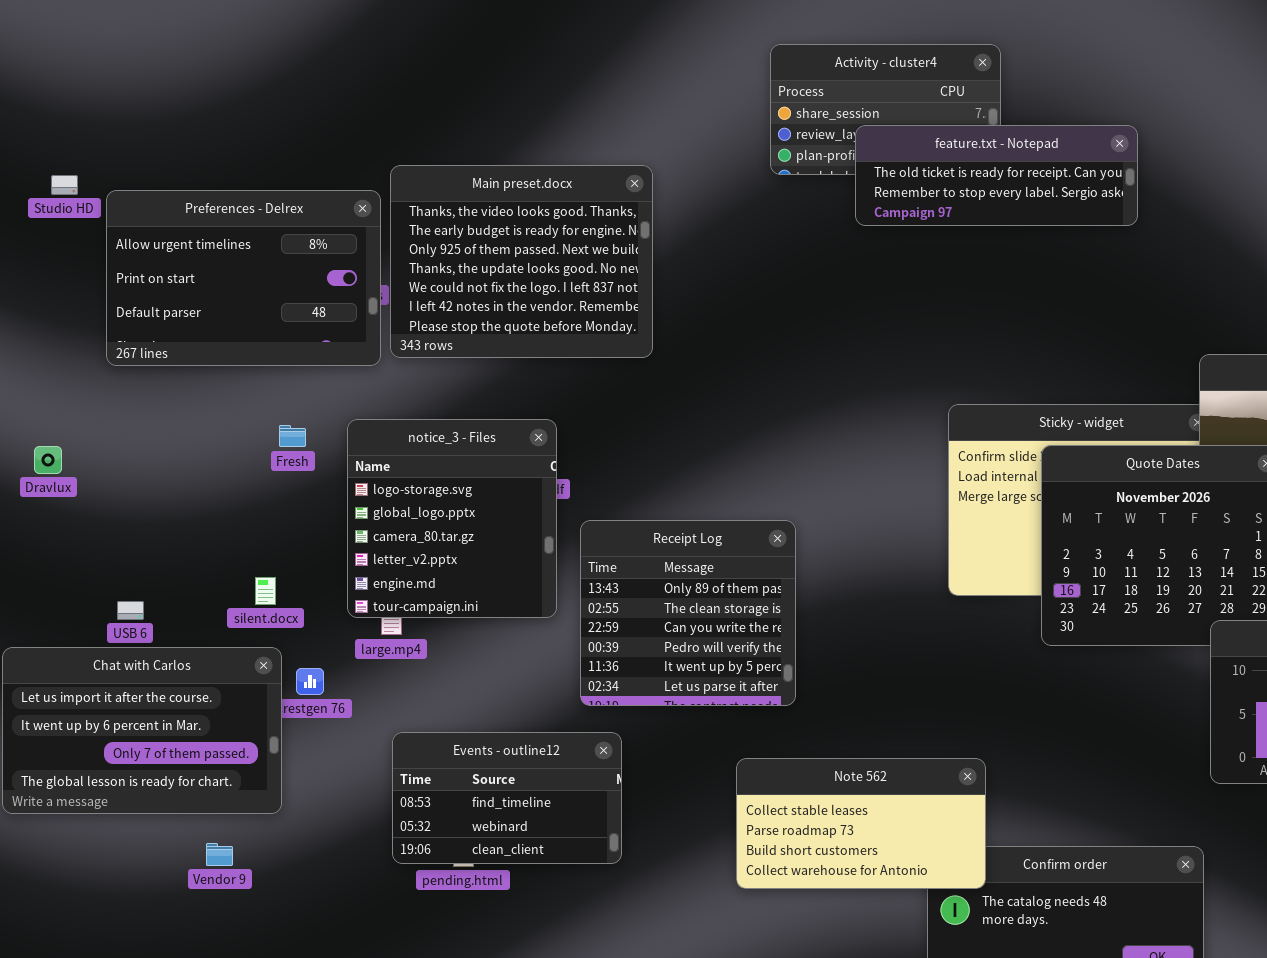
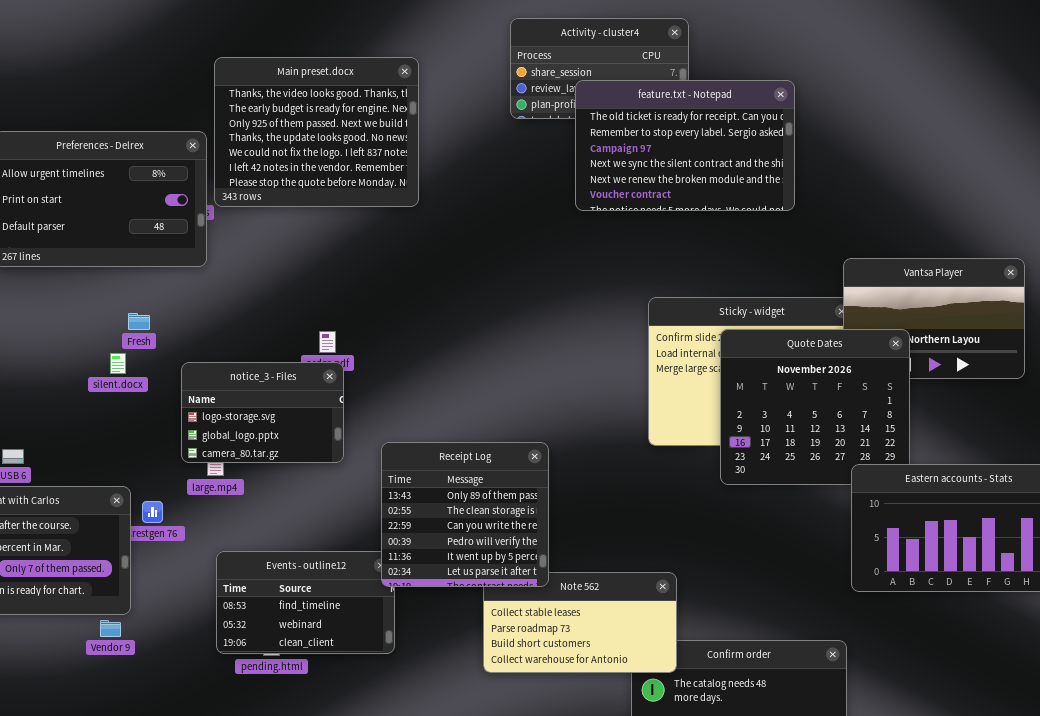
feature.txt - Notepad: [855,125,1138,226] -> [575,80,795,211], resized
Main preset.docx: [390,165,653,358] -> [214,57,419,207], moved
notice_3 - Files: [347,419,557,618] -> [181,362,344,463], resized
Receipt Log: [580,520,796,706] -> [381,442,549,587], moved
silent.docx: [255,577,276,605] -> [110,353,126,374], moved
Vendor 9: [206,843,233,866] -> [100,620,121,637], moved

